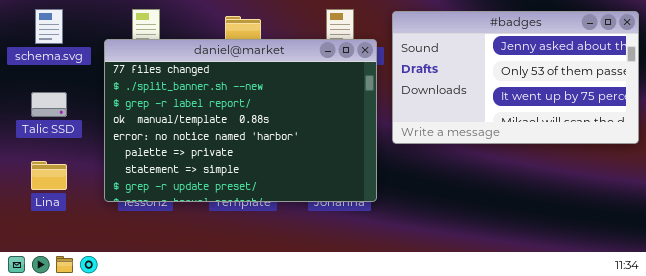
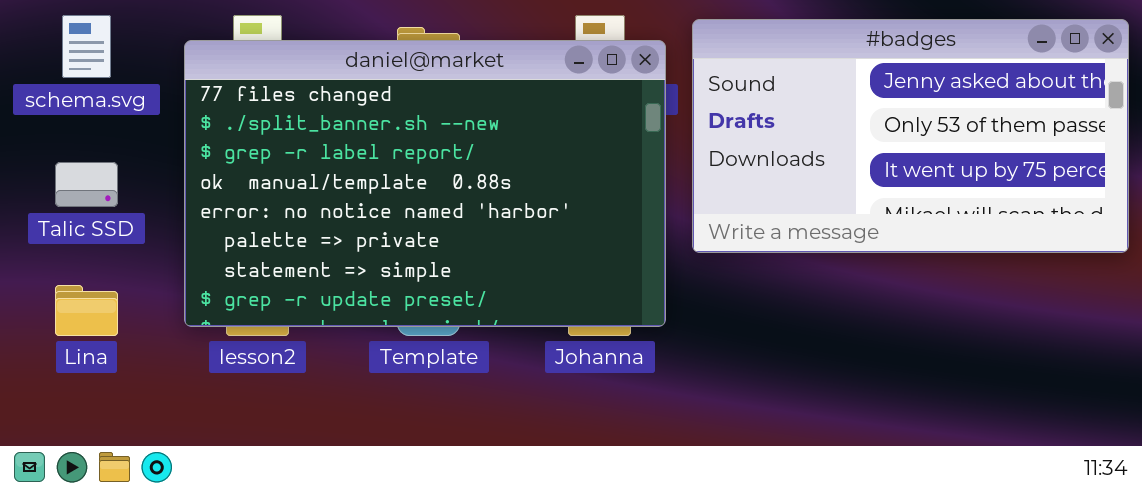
daniel@market: [104,39,377,202] -> [184,40,666,327], moved

